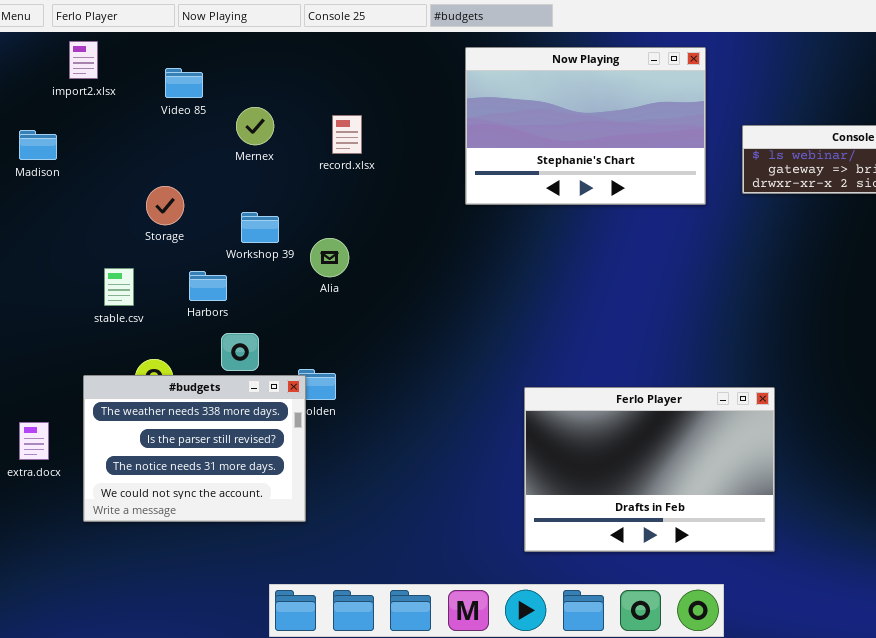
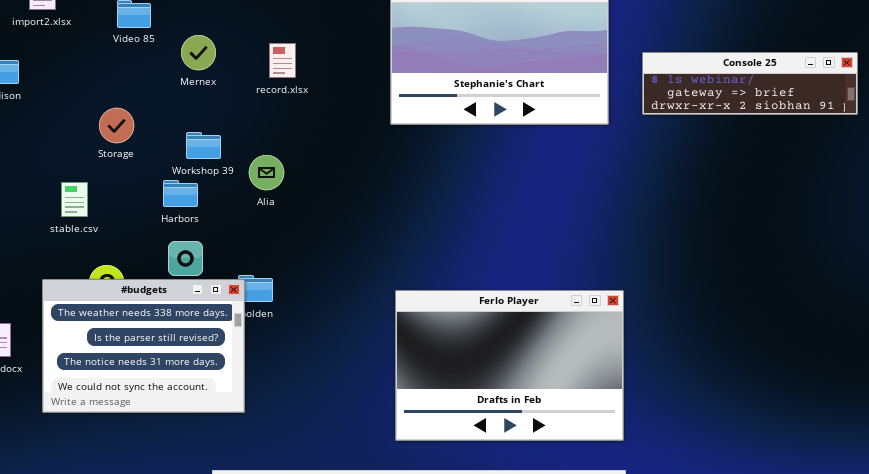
Harbors: [189,271,227,301] -> [163,180,198,207], moved
Ferlo Player: [524,387,775,552] -> [395,290,624,441], moved

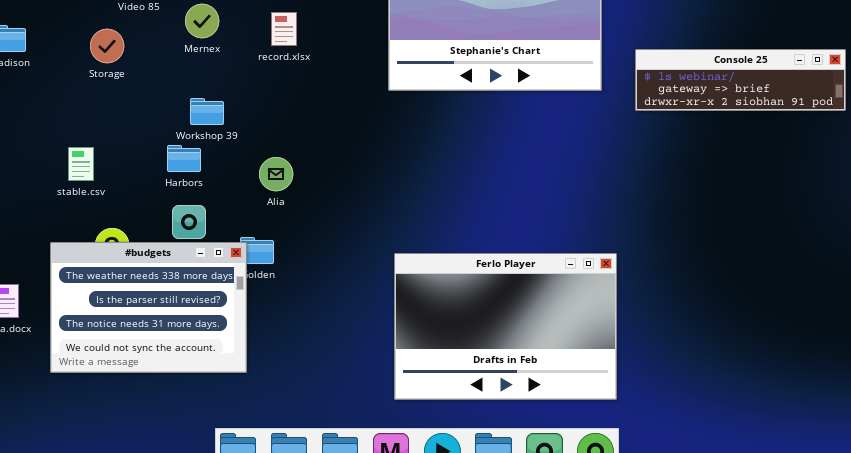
Console 25: [642,52,858,115] -> [635,49,846,111], moved
Storage: [99,108,134,143] -> [90,29,124,63], moved
Alia: [249,155,284,190] -> [259,157,293,191], moved

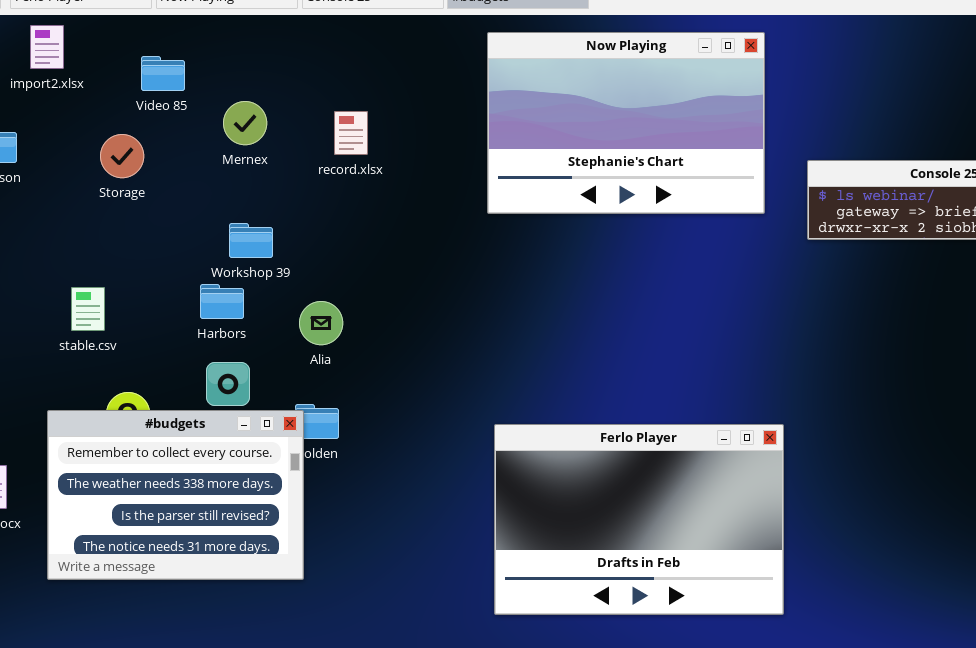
Alia: [259,157,293,191] -> [299,301,343,345], moved
#budgets: [50,242,247,373] -> [47,410,304,580], scrolled up 1 row

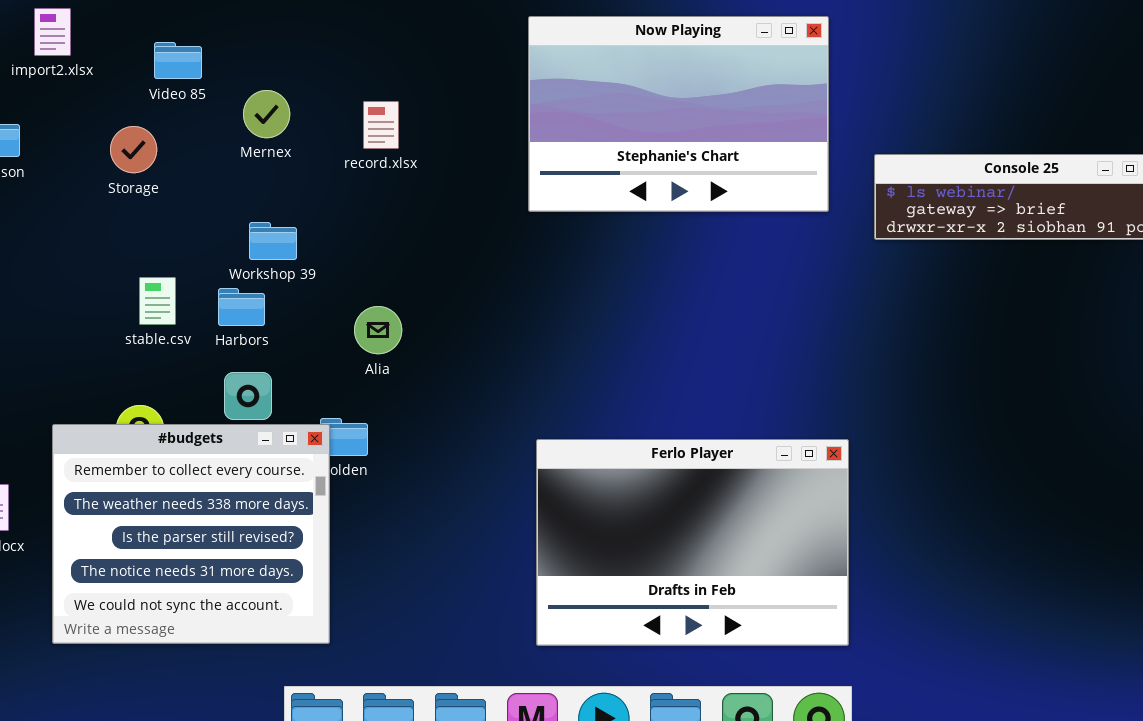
stable.csv: [71,287,105,331] -> [139,277,176,325], moved
Alia: [299,301,343,345] -> [354,306,402,354], moved
#budgets: [47,410,304,580] -> [52,424,330,644], resized

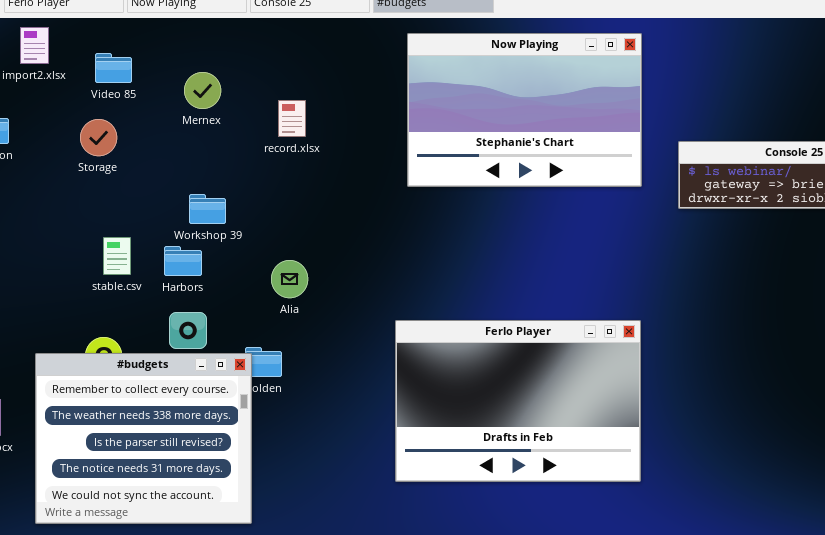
Video 85: [154,42,202,79] -> [95,53,132,83], moved
Mernex: [243,90,290,138] -> [184,72,221,109], moved
Ferlo Player: [536,439,849,646] -> [395,320,641,482], moved

